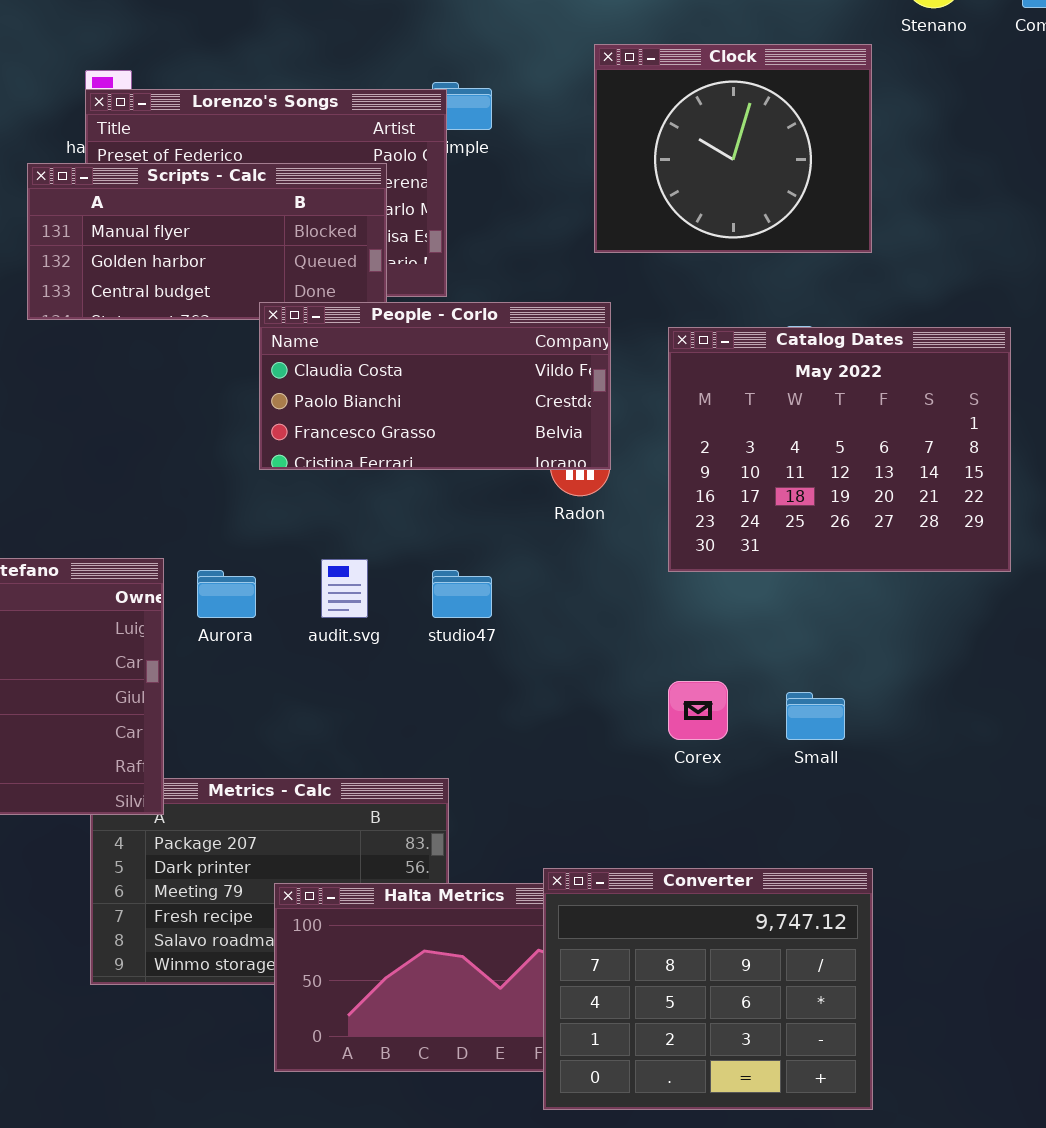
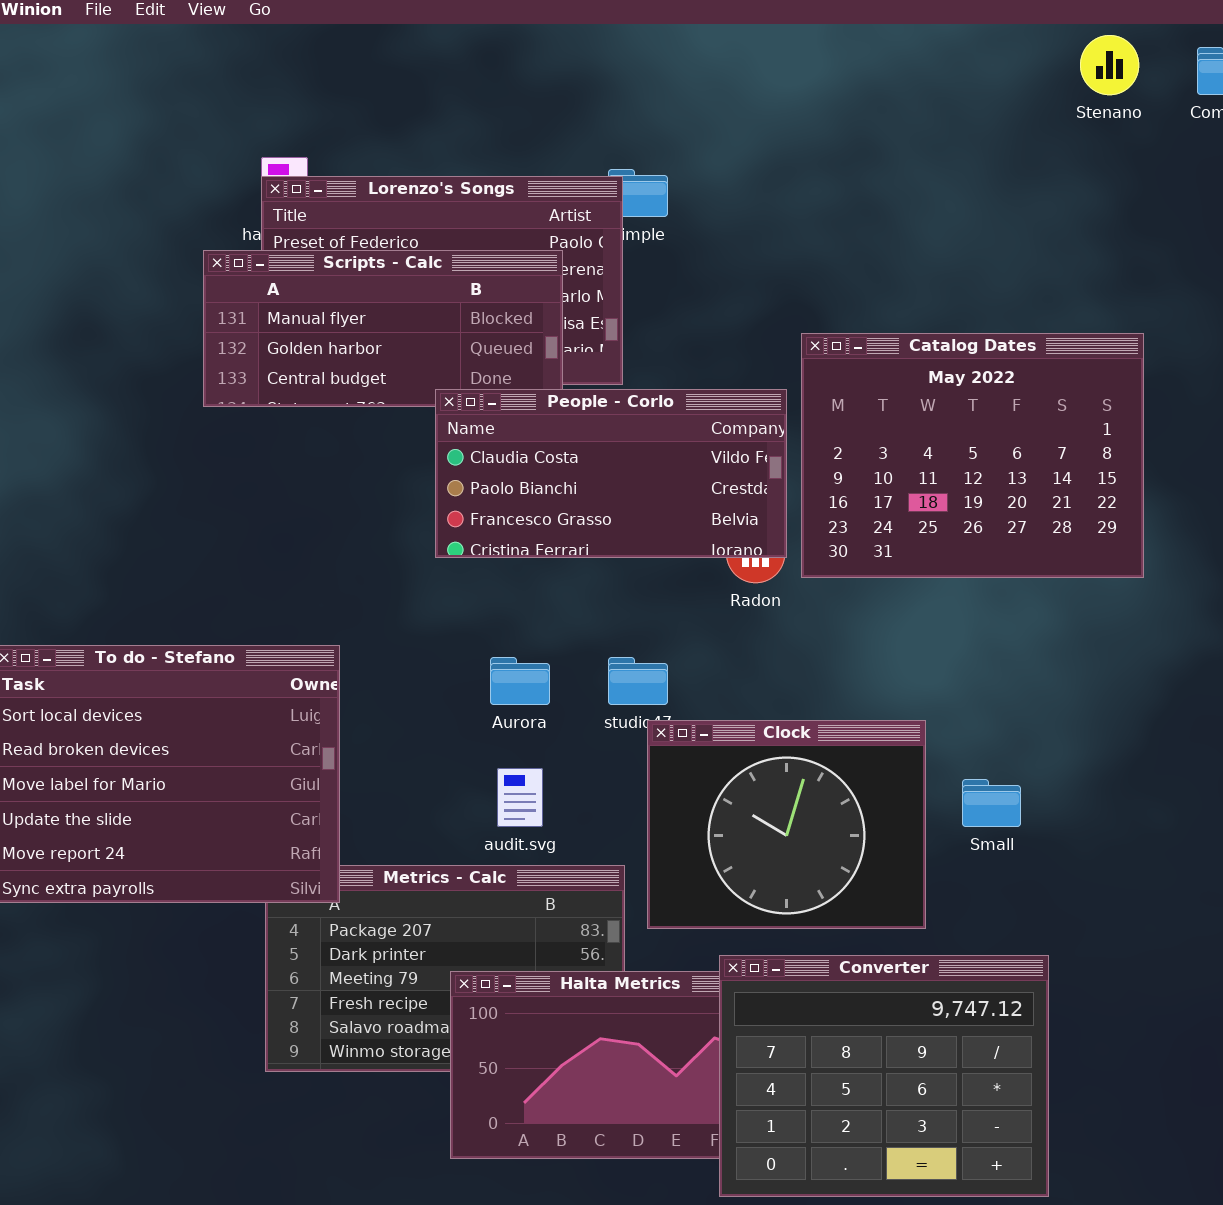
Clock: [594,44,872,253] -> [647,720,926,929], moved
Catalog Dates: [668,327,1011,572] -> [801,333,1144,578], moved
audit.svg: [321,559,368,618] -> [497,768,543,827], moved
Aurora: [197,570,256,618] -> [490,657,550,705], moved

